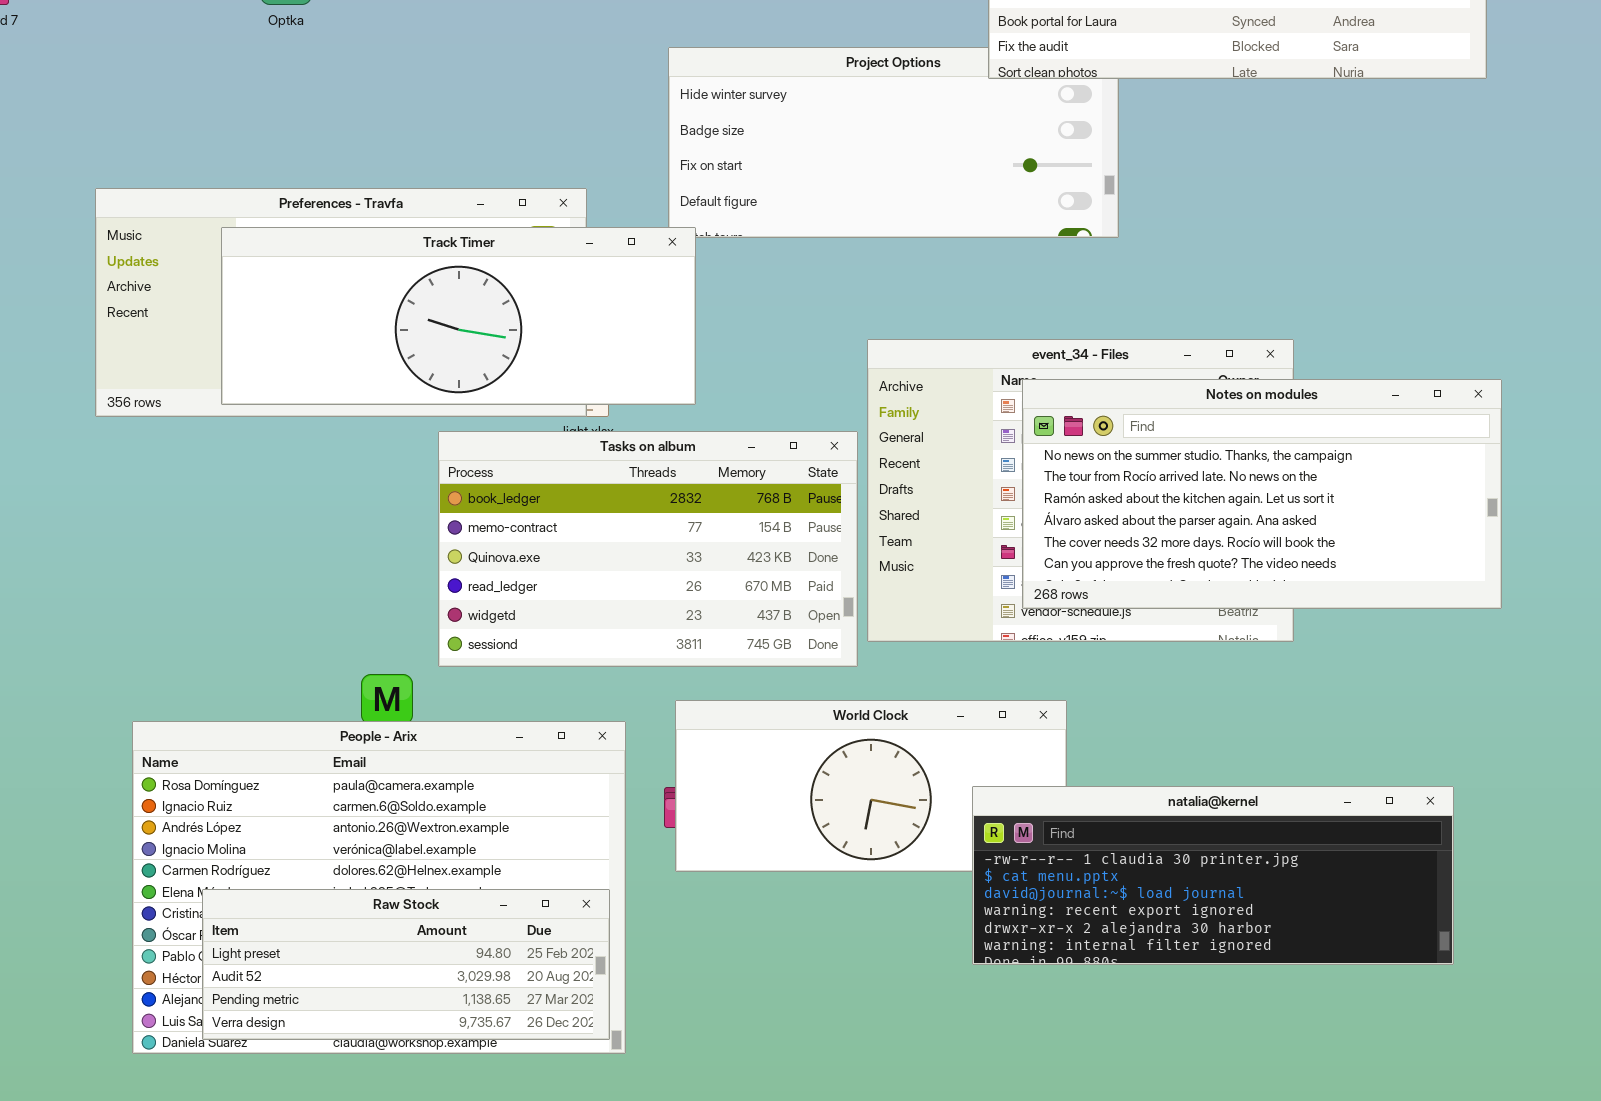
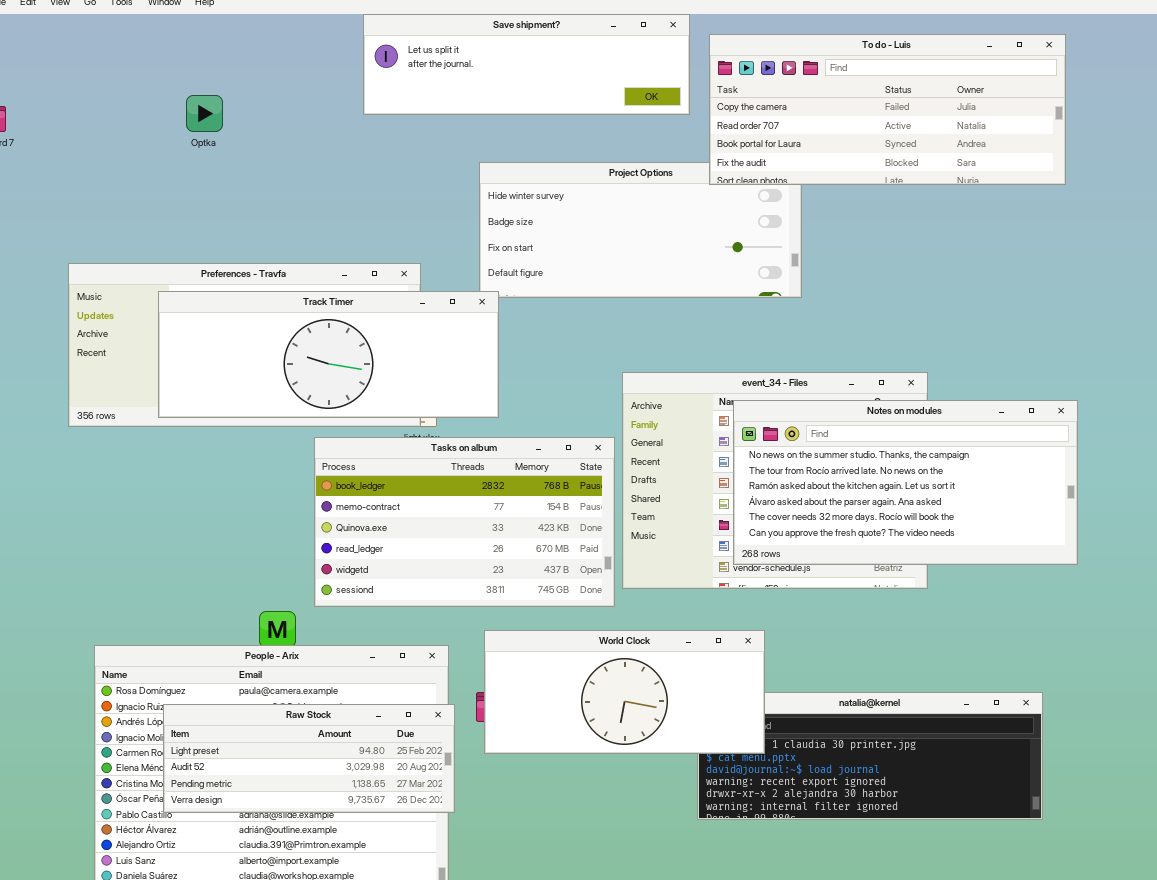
World Clock: [675,700,1067,872] -> [484,630,765,754], raised
Raw Stock: [202,889,610,1040] -> [163,704,455,813], moved

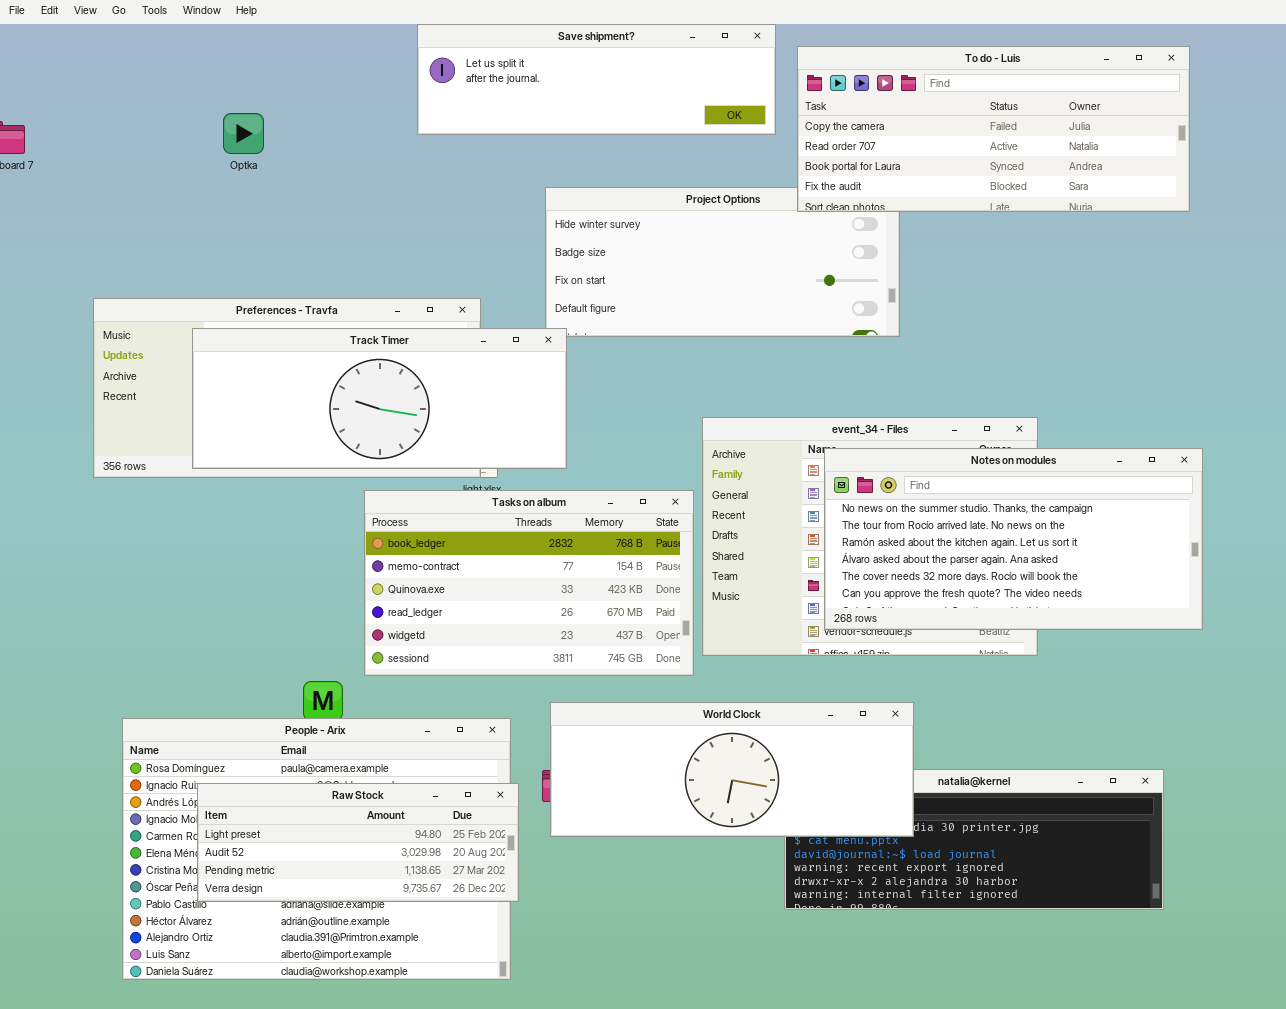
World Clock: [484,630,765,754] -> [550,702,914,837], resized

